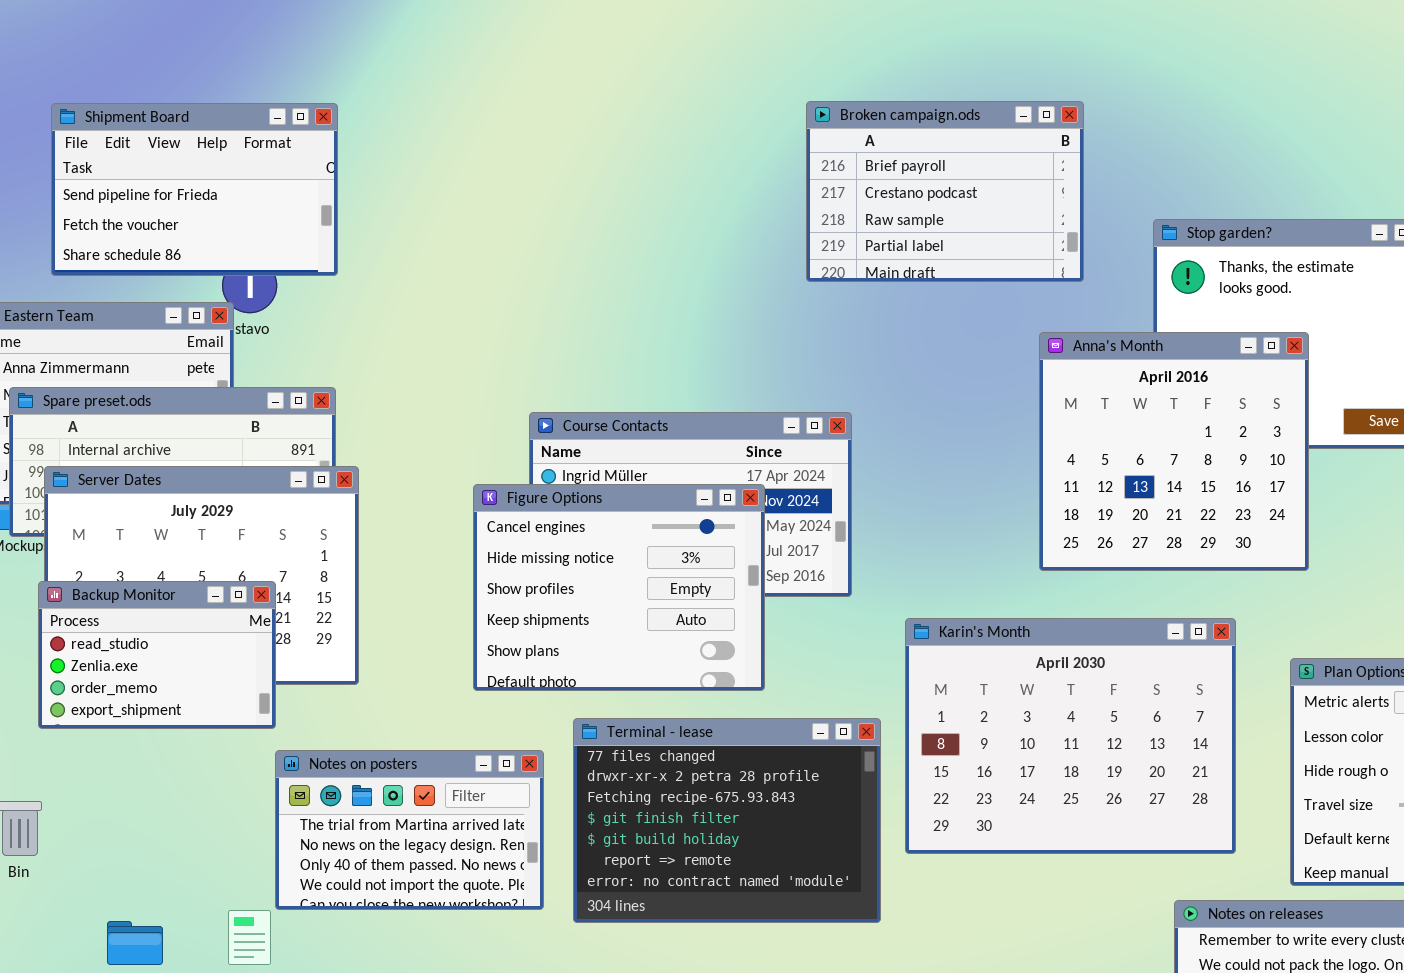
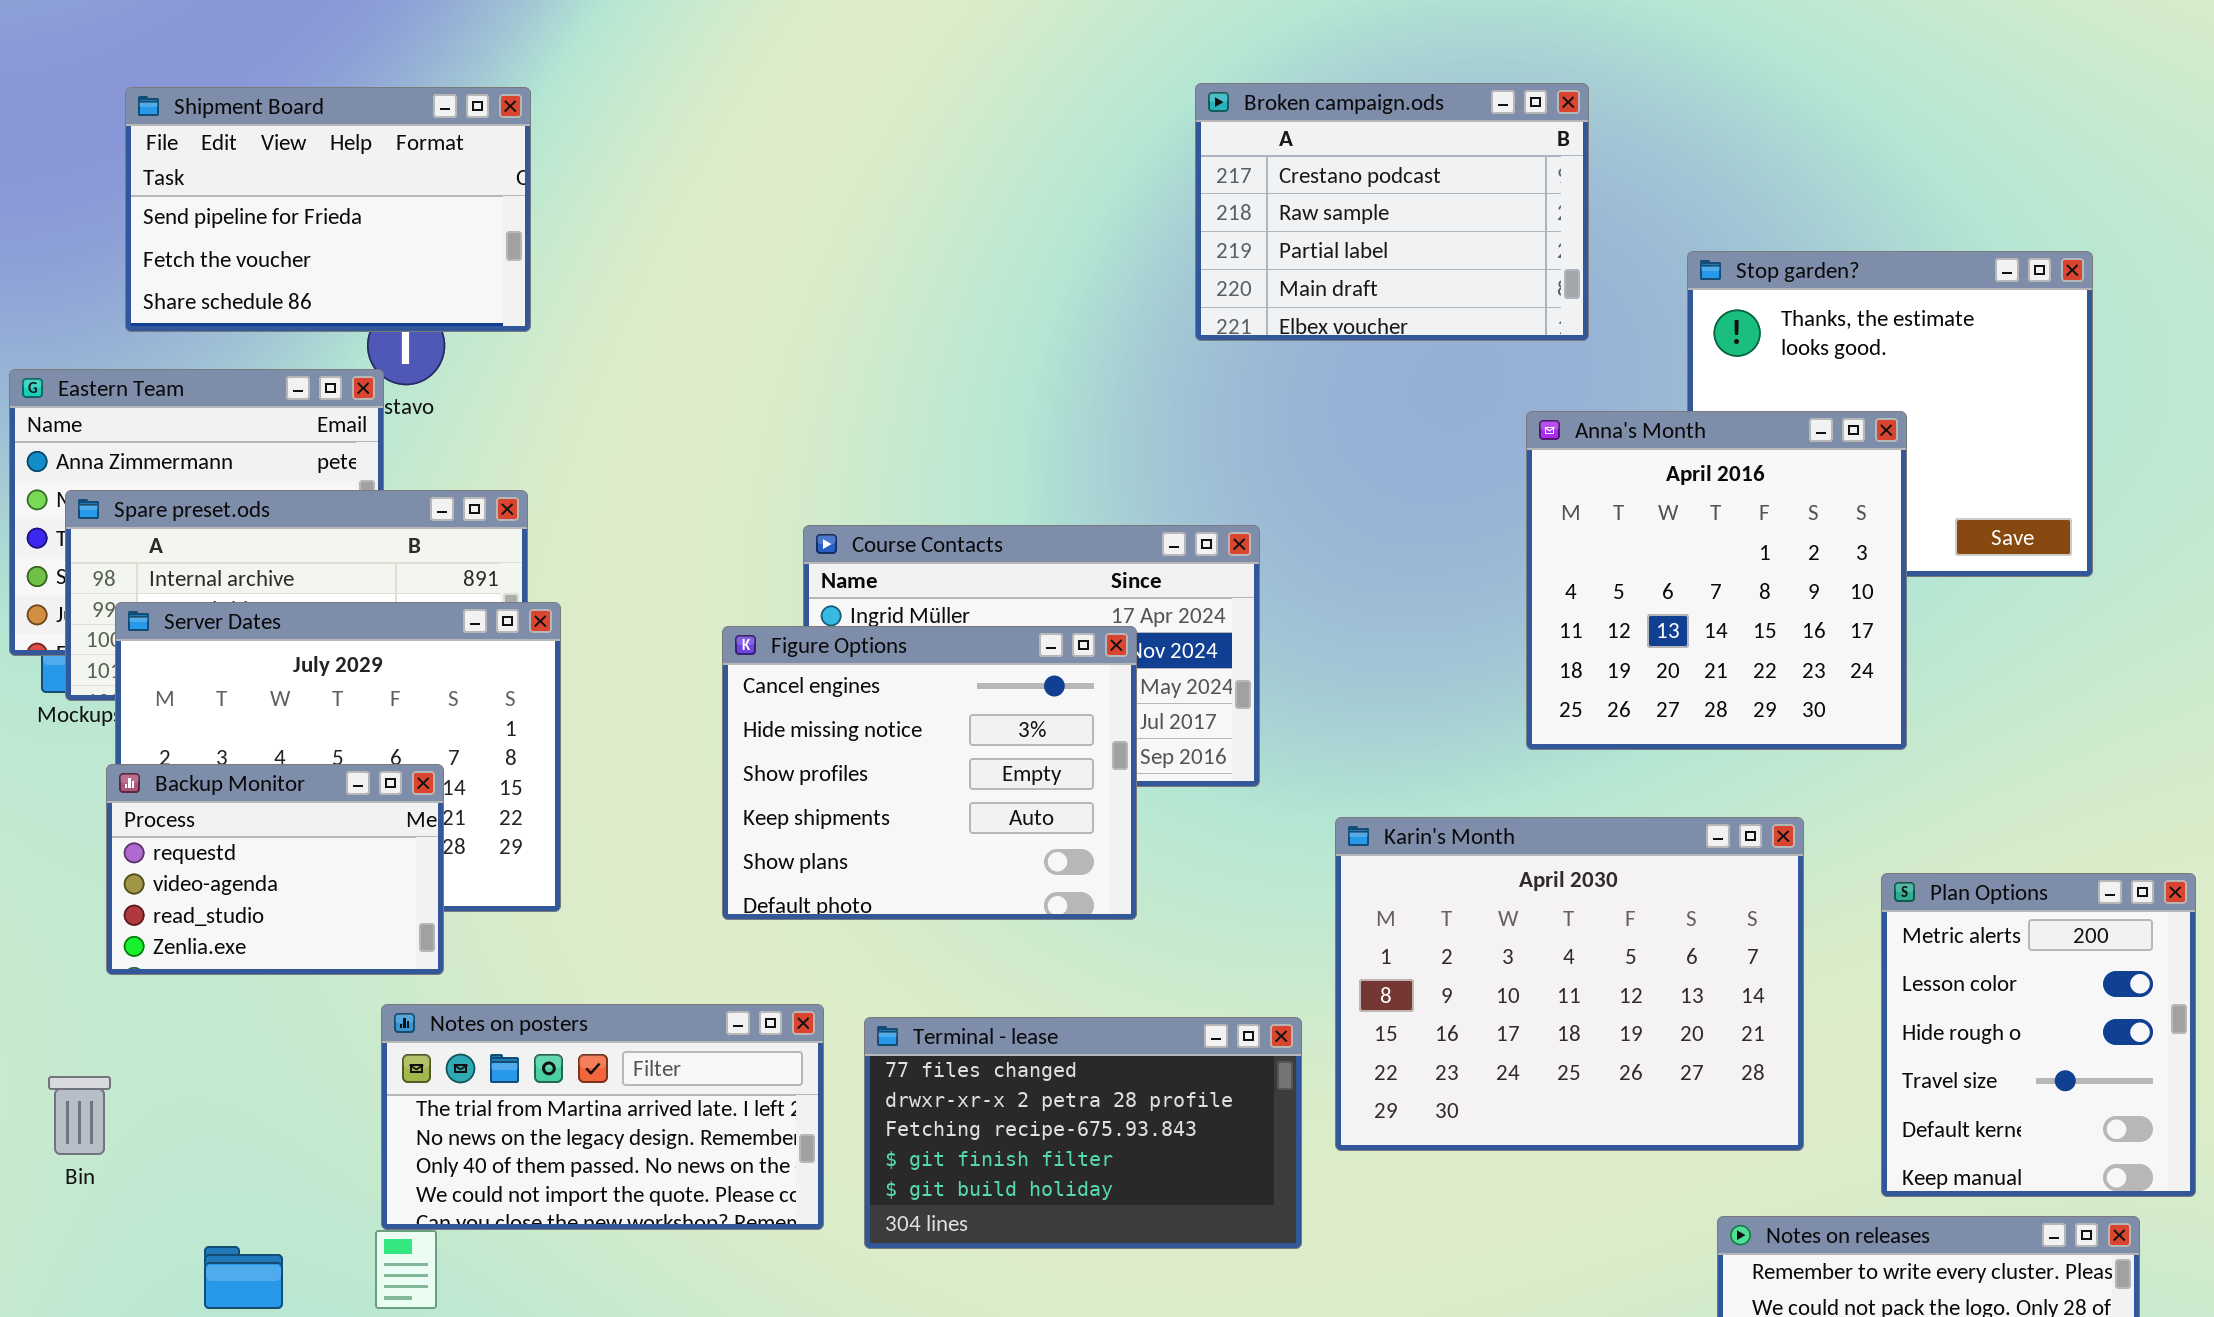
Broken campaign.ods: [806,101,1084,282] -> [1195,83,1589,341], scrolled down 1 row
Backup Monitor: [38,581,276,729] -> [106,764,444,975], scrolled up 2 rows
Terminal - lease: [573,718,881,923] -> [864,1017,1302,1249], resized
Notes on posters: [275,750,544,910] -> [381,1004,824,1230], resized

